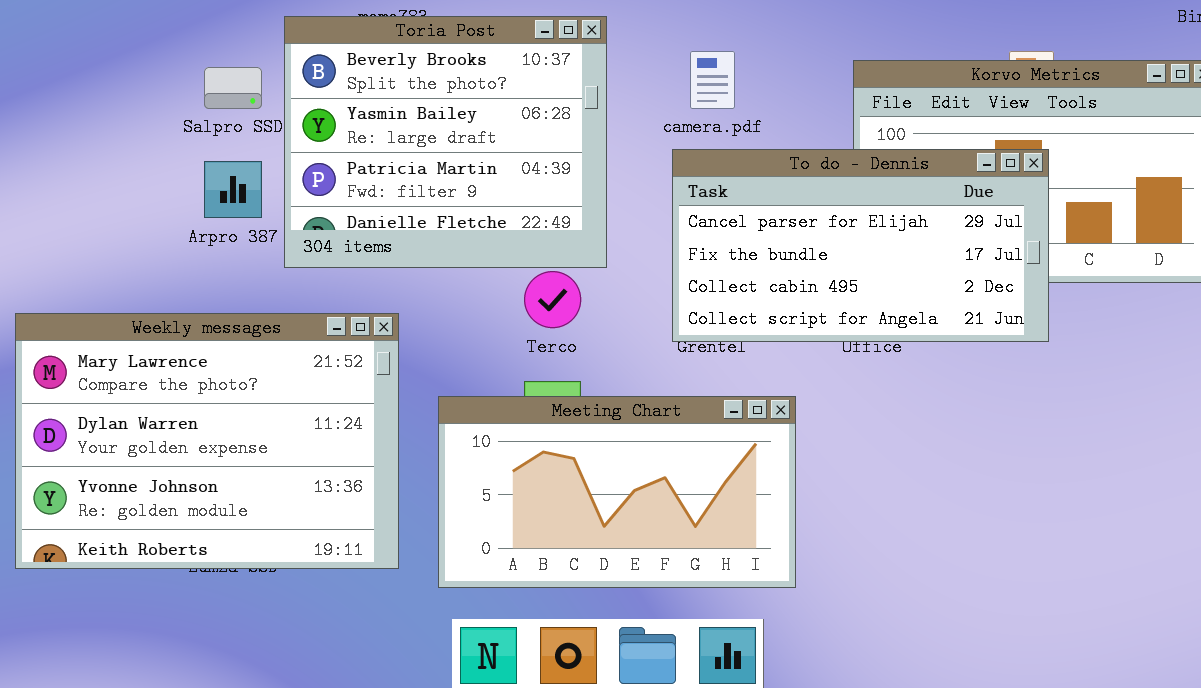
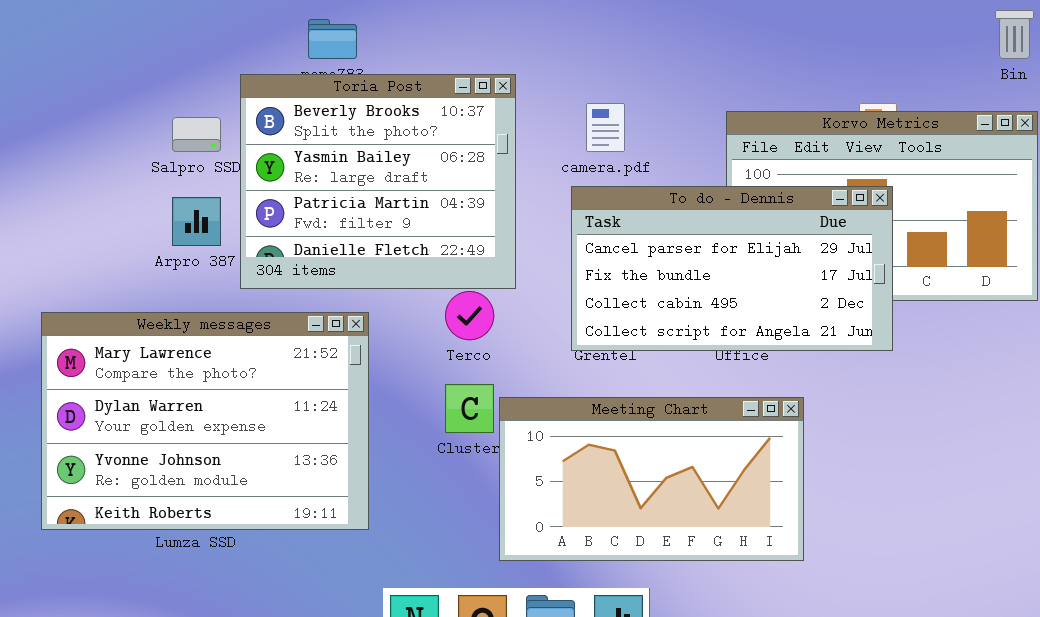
Weekly messages: [15,313,399,569] -> [41,312,369,530], moved
Meeting Chart: [438,396,796,588] -> [499,397,804,561], moved

